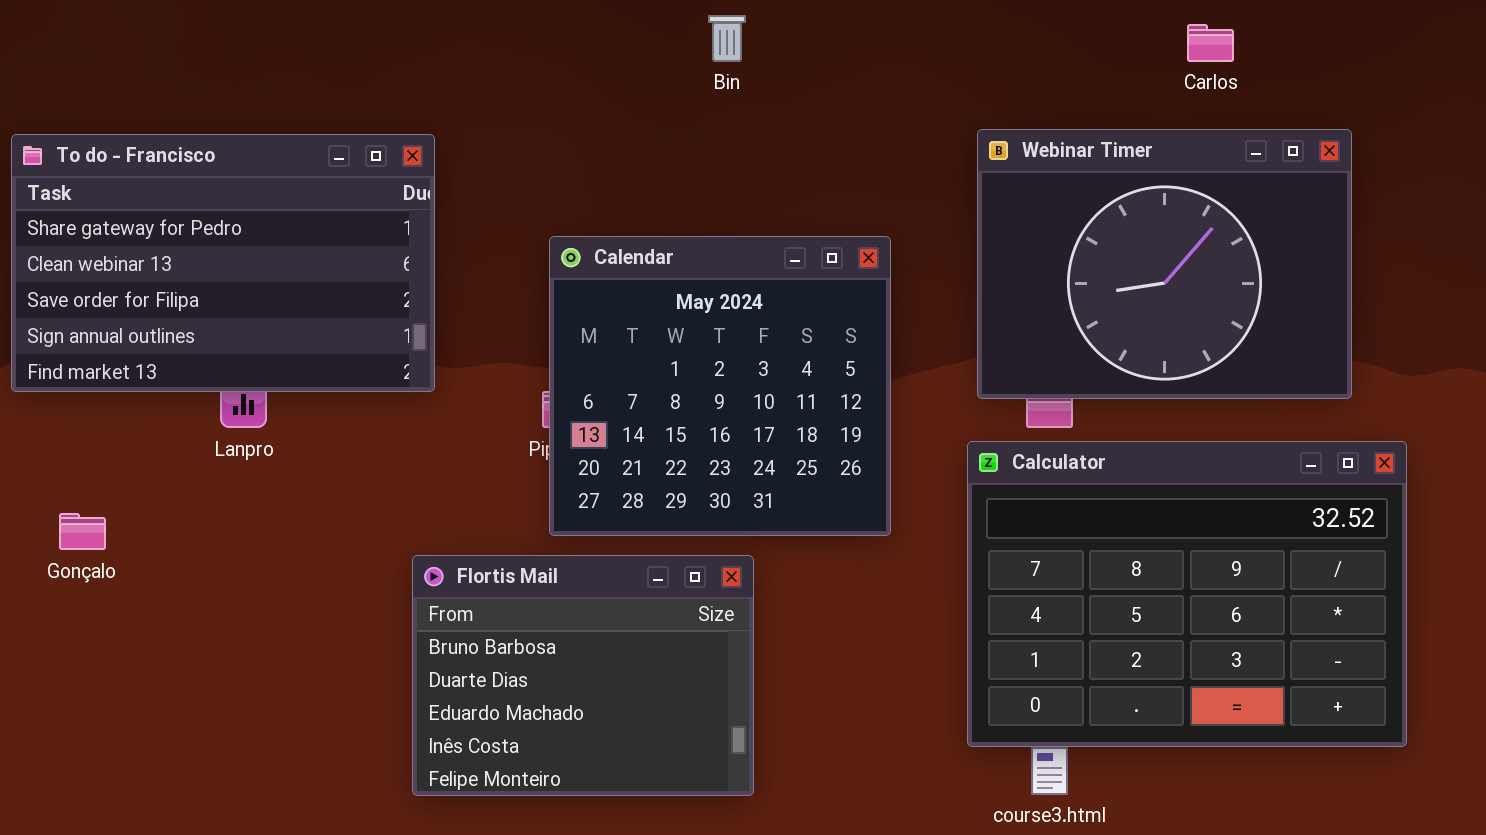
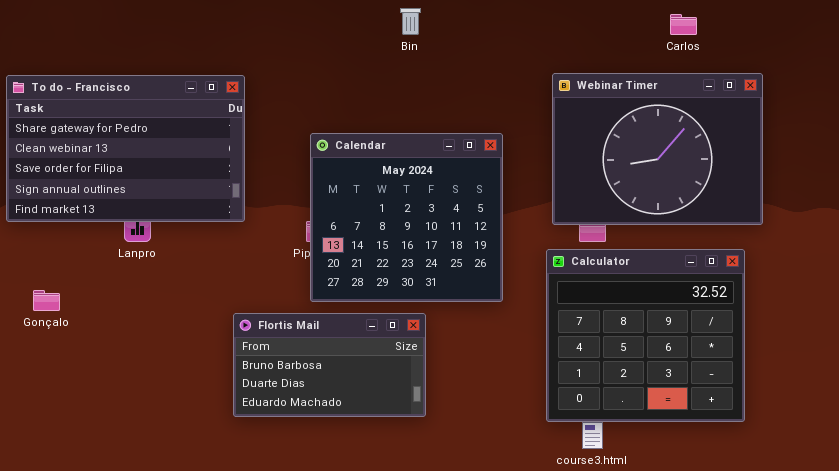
Calculator: [967,441,1407,747] -> [546,249,745,422], resized
Flortis Mail: [412,555,754,796] -> [233,313,426,417], resized

